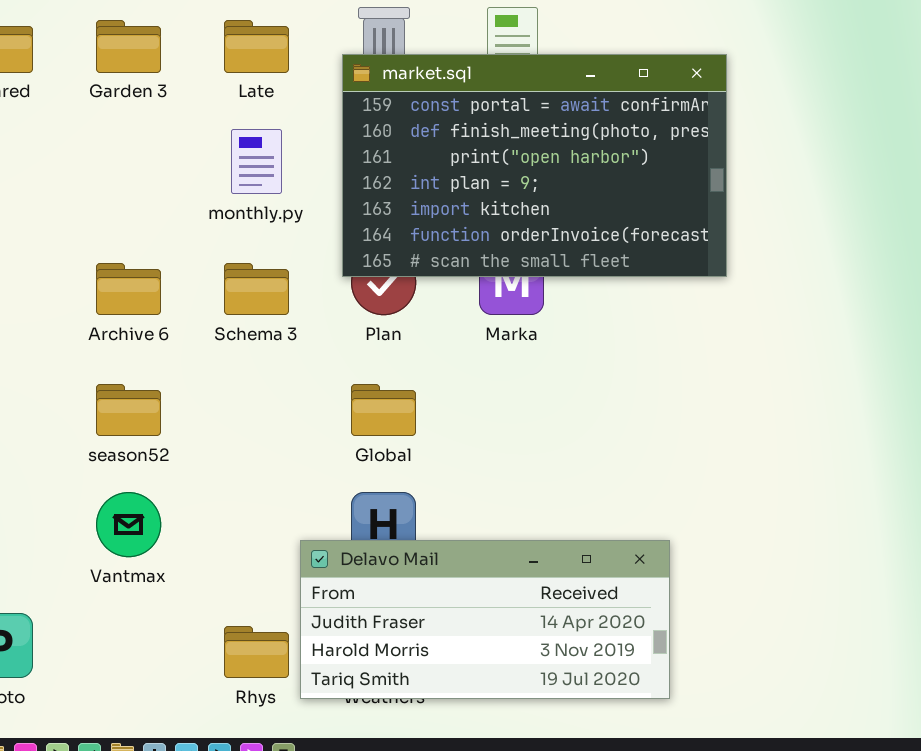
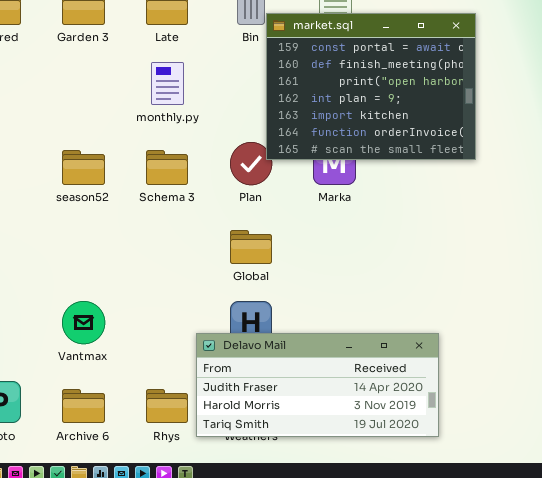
market.sql: [342,54,727,277] -> [266,13,476,160], resized
Archive 6: [96,263,161,315] -> [62,389,105,423], moved
season52: [96,384,161,436] -> [62,150,105,185], moved

